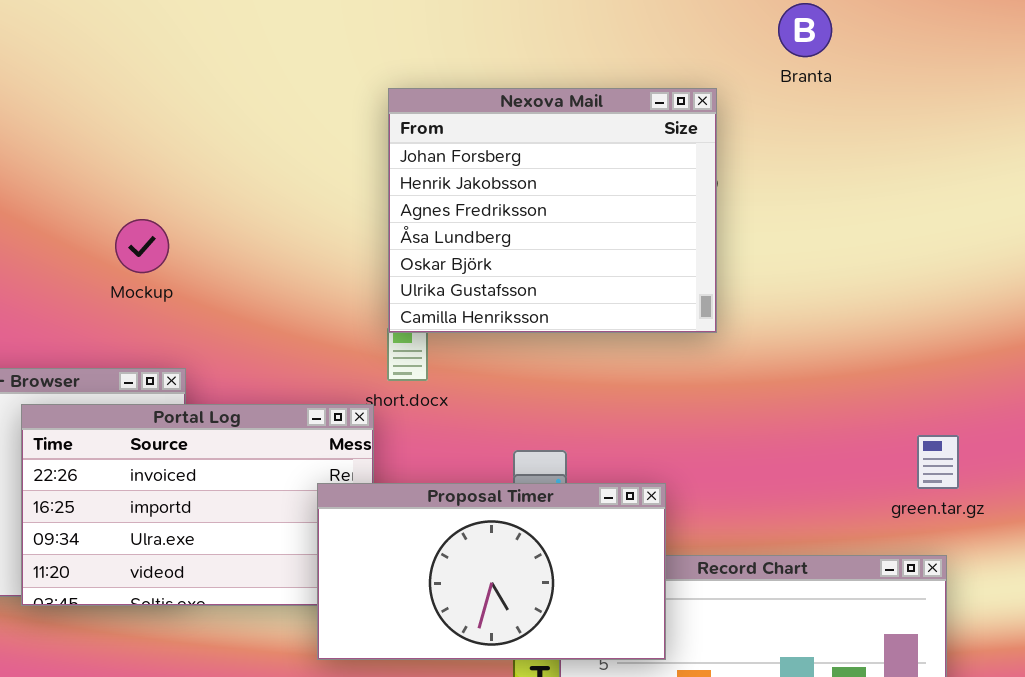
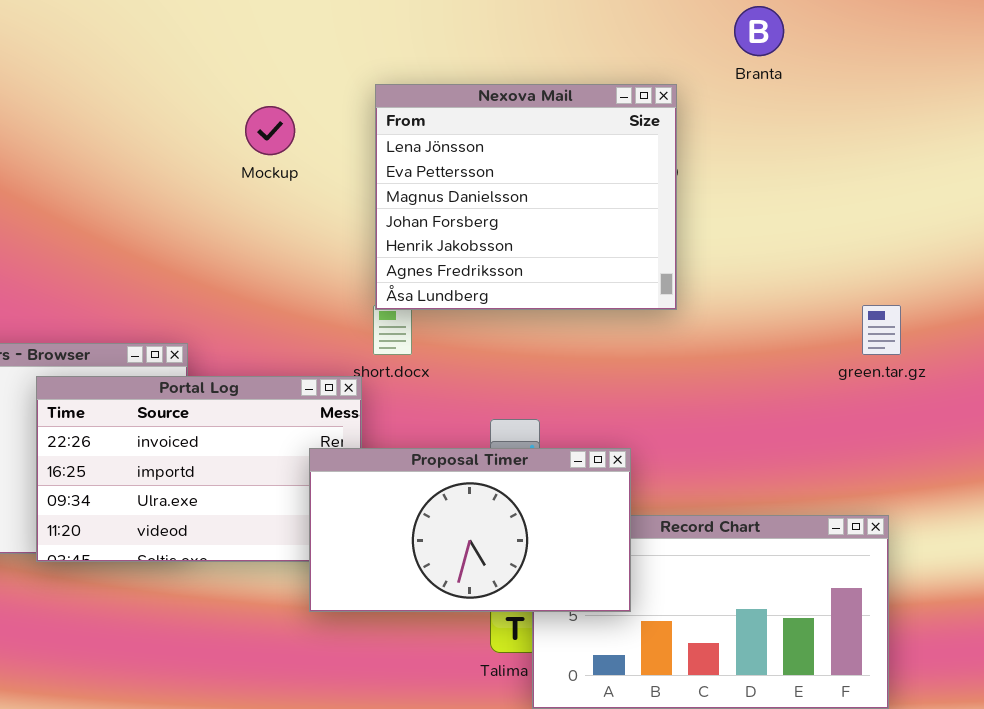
Nexova Mail: [388,88,717,333] -> [375,84,677,310], scrolled up 3 rows
Mockup: [115,219,169,273] -> [245,106,295,155], moved
green.tar.gz: [917,435,959,489] -> [862,305,901,355], moved

